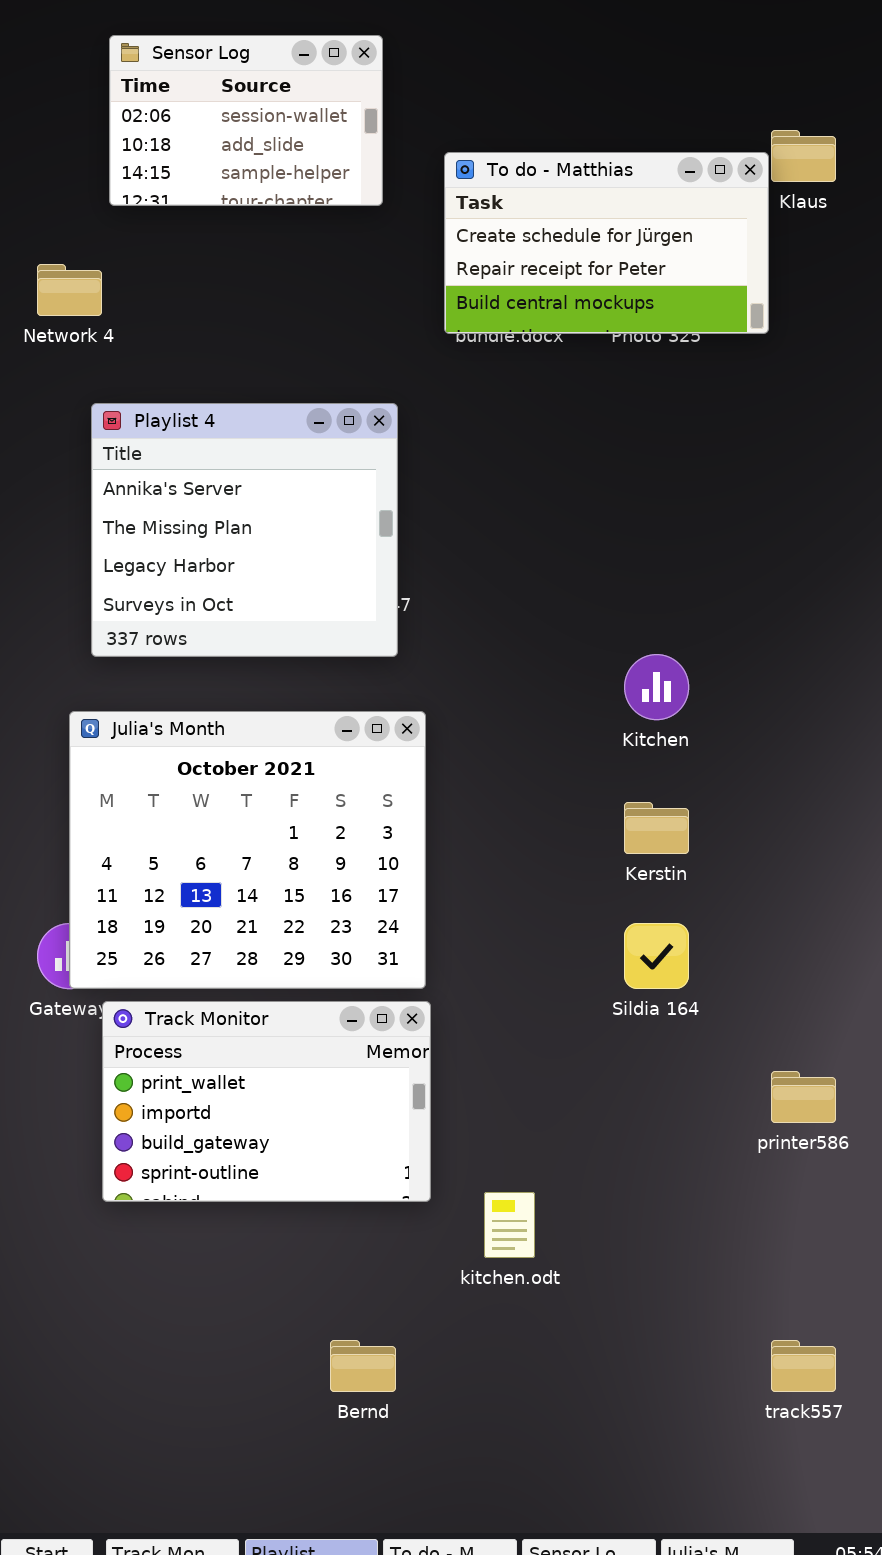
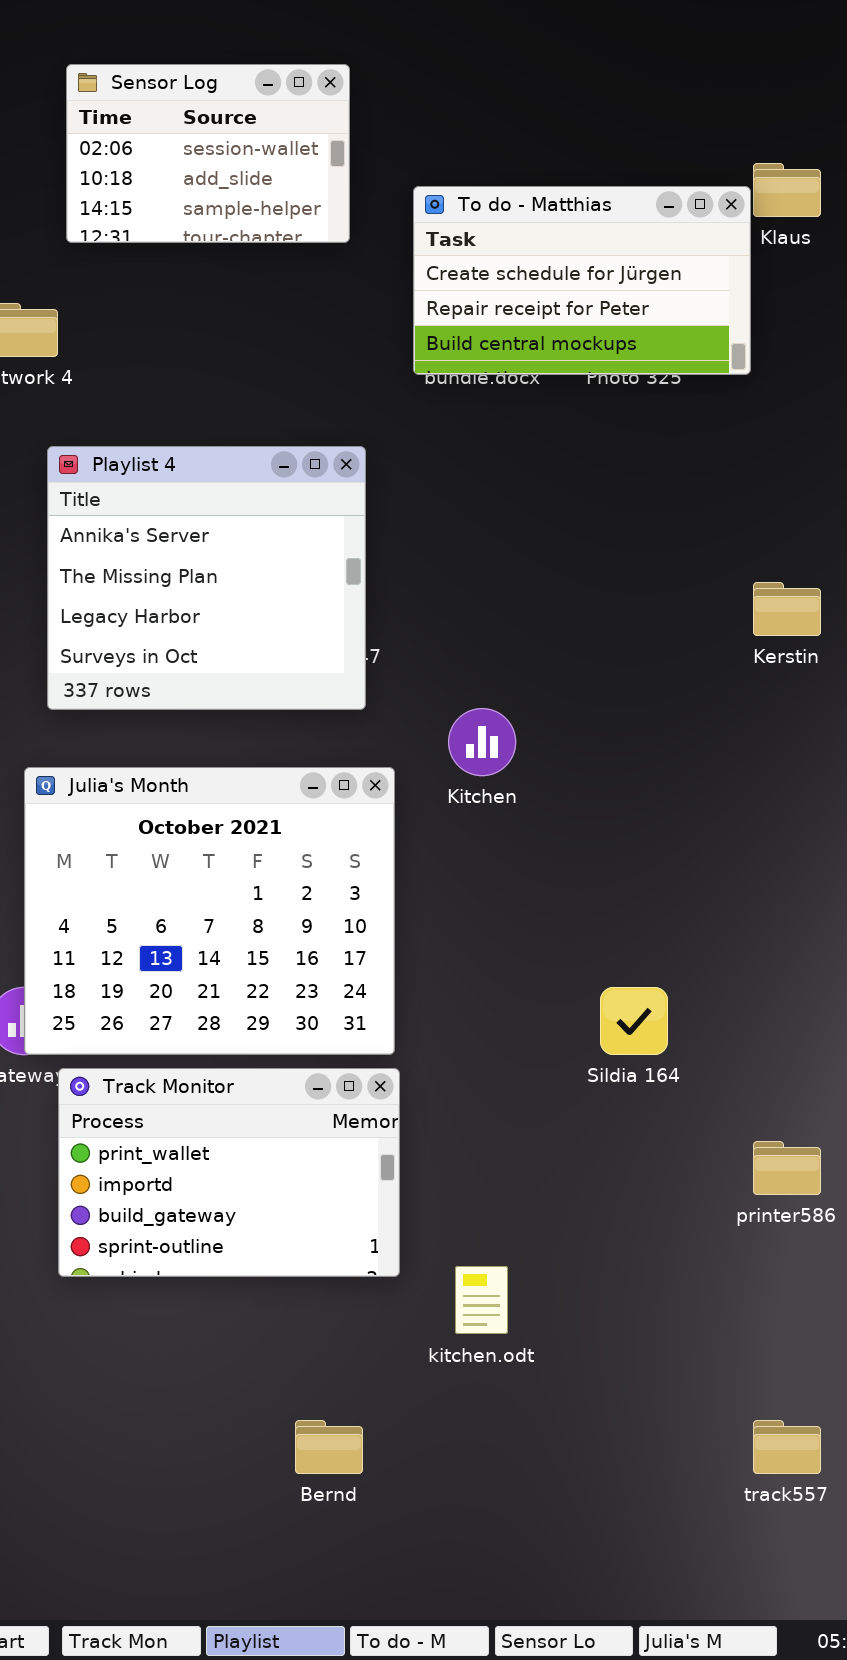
Kitchen: [624,654,689,720] -> [448,708,516,776], moved
Kerstin: [624,802,689,854] -> [753,582,821,636], moved

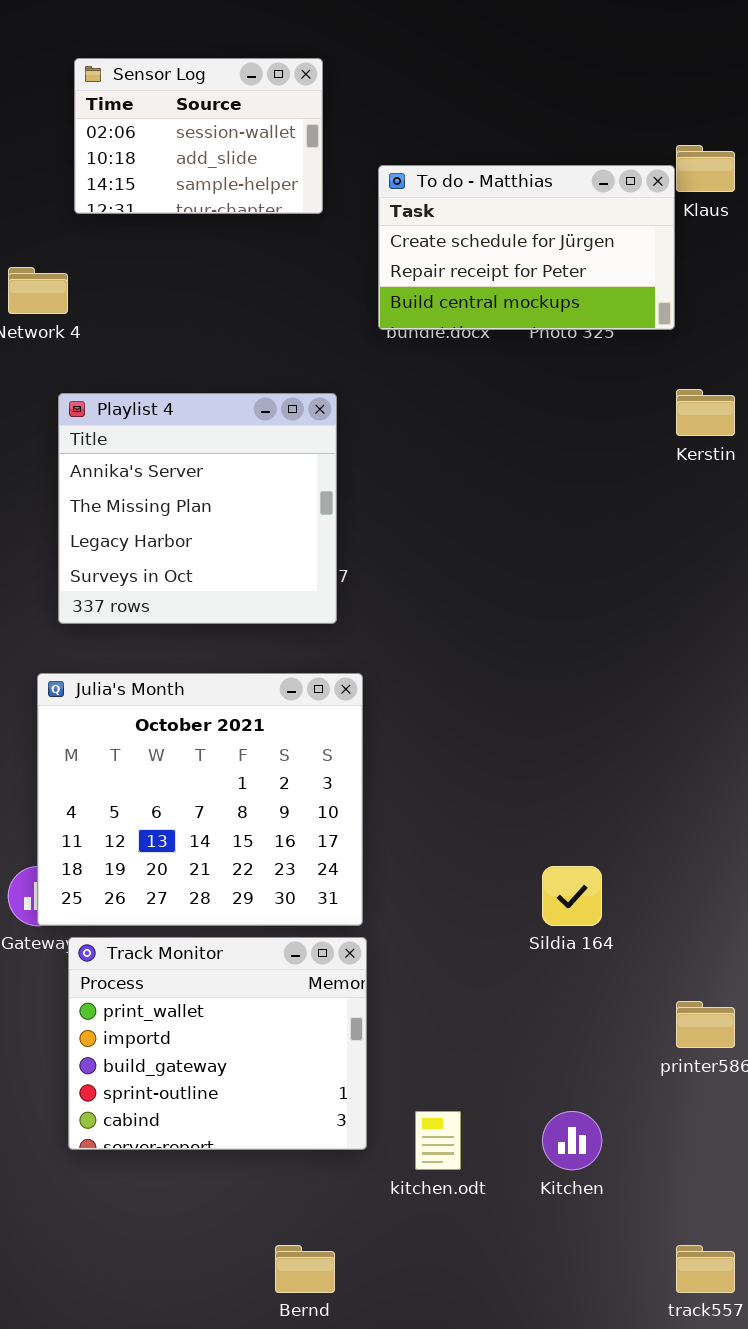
Kerstin: [753,582,821,636] -> [676,389,735,436], moved
Kitchen: [448,708,516,776] -> [542,1111,602,1170], moved
Track Monitor: [58,1068,400,1277] -> [68,937,367,1150], resized

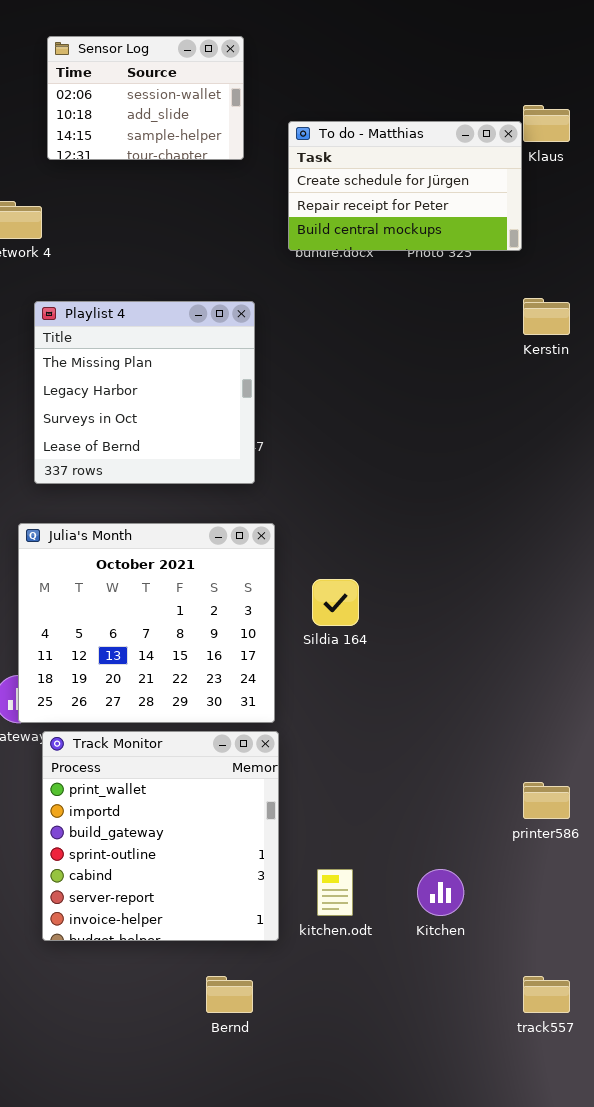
Playlist 4: [58,393,337,624] -> [34,301,255,484], scrolled down 1 row
Sildia 164: [542,866,602,926] -> [312,579,359,626], moved
Track Monitor: [68,937,367,1150] -> [42,731,279,941], resized

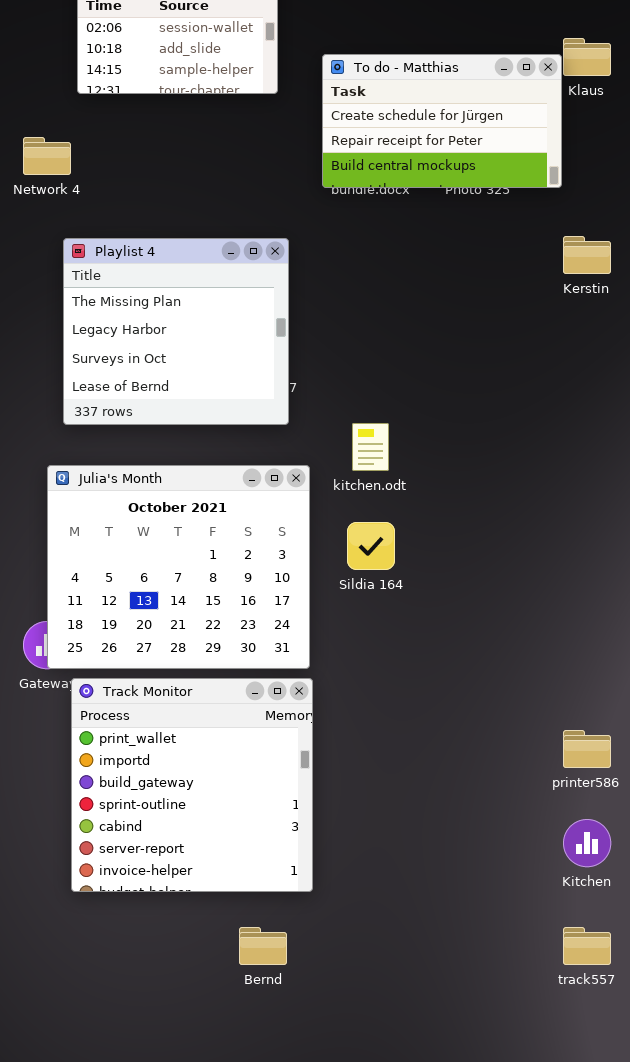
kitchen.odt: [317,869,353,916] -> [352,423,389,471], moved
Kitchen: [417,869,464,916] -> [563,819,611,867], moved

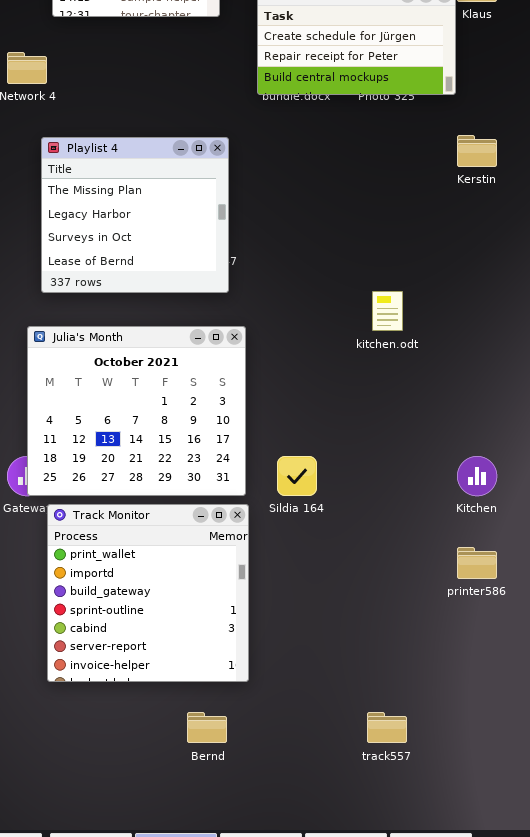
kitchen.odt: [352,423,389,471] -> [372,291,403,331], moved
Sildia 164: [347,522,395,570] -> [277,456,317,496], moved
Kitchen: [563,819,611,867] -> [457,456,497,496], moved
track557: [563,927,611,965] -> [367,712,407,743], moved

